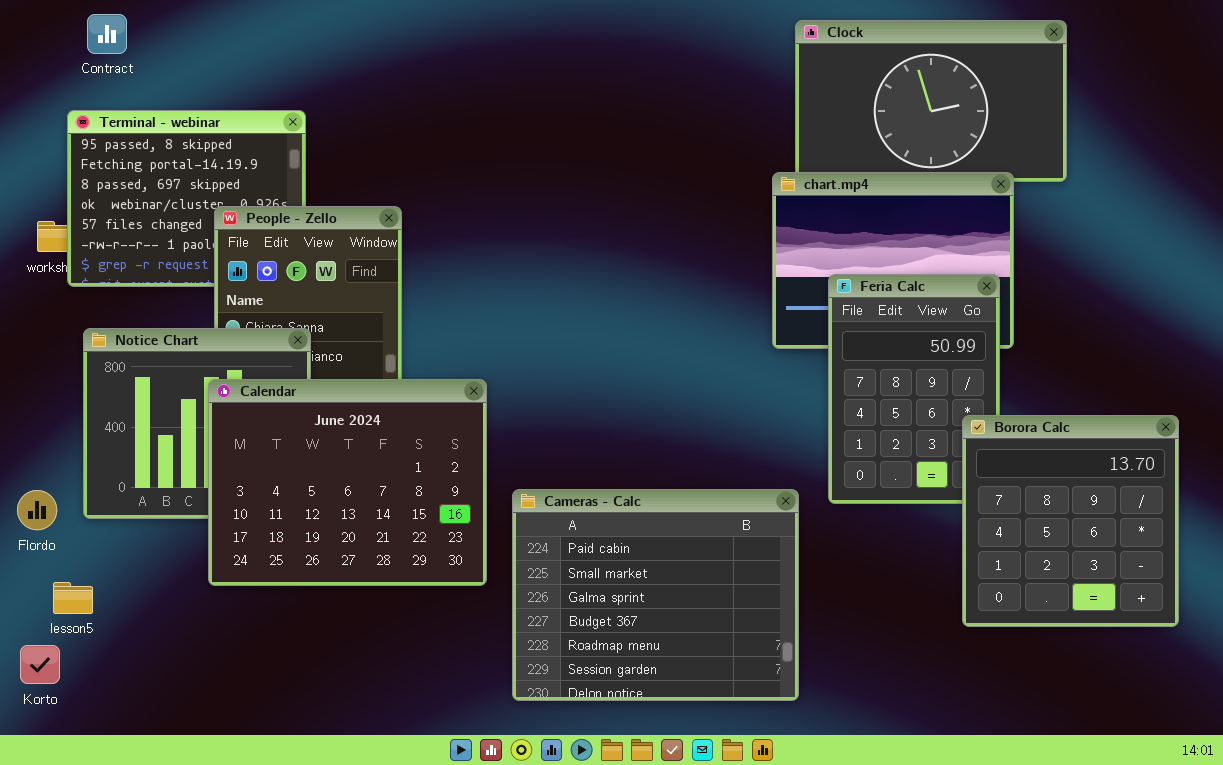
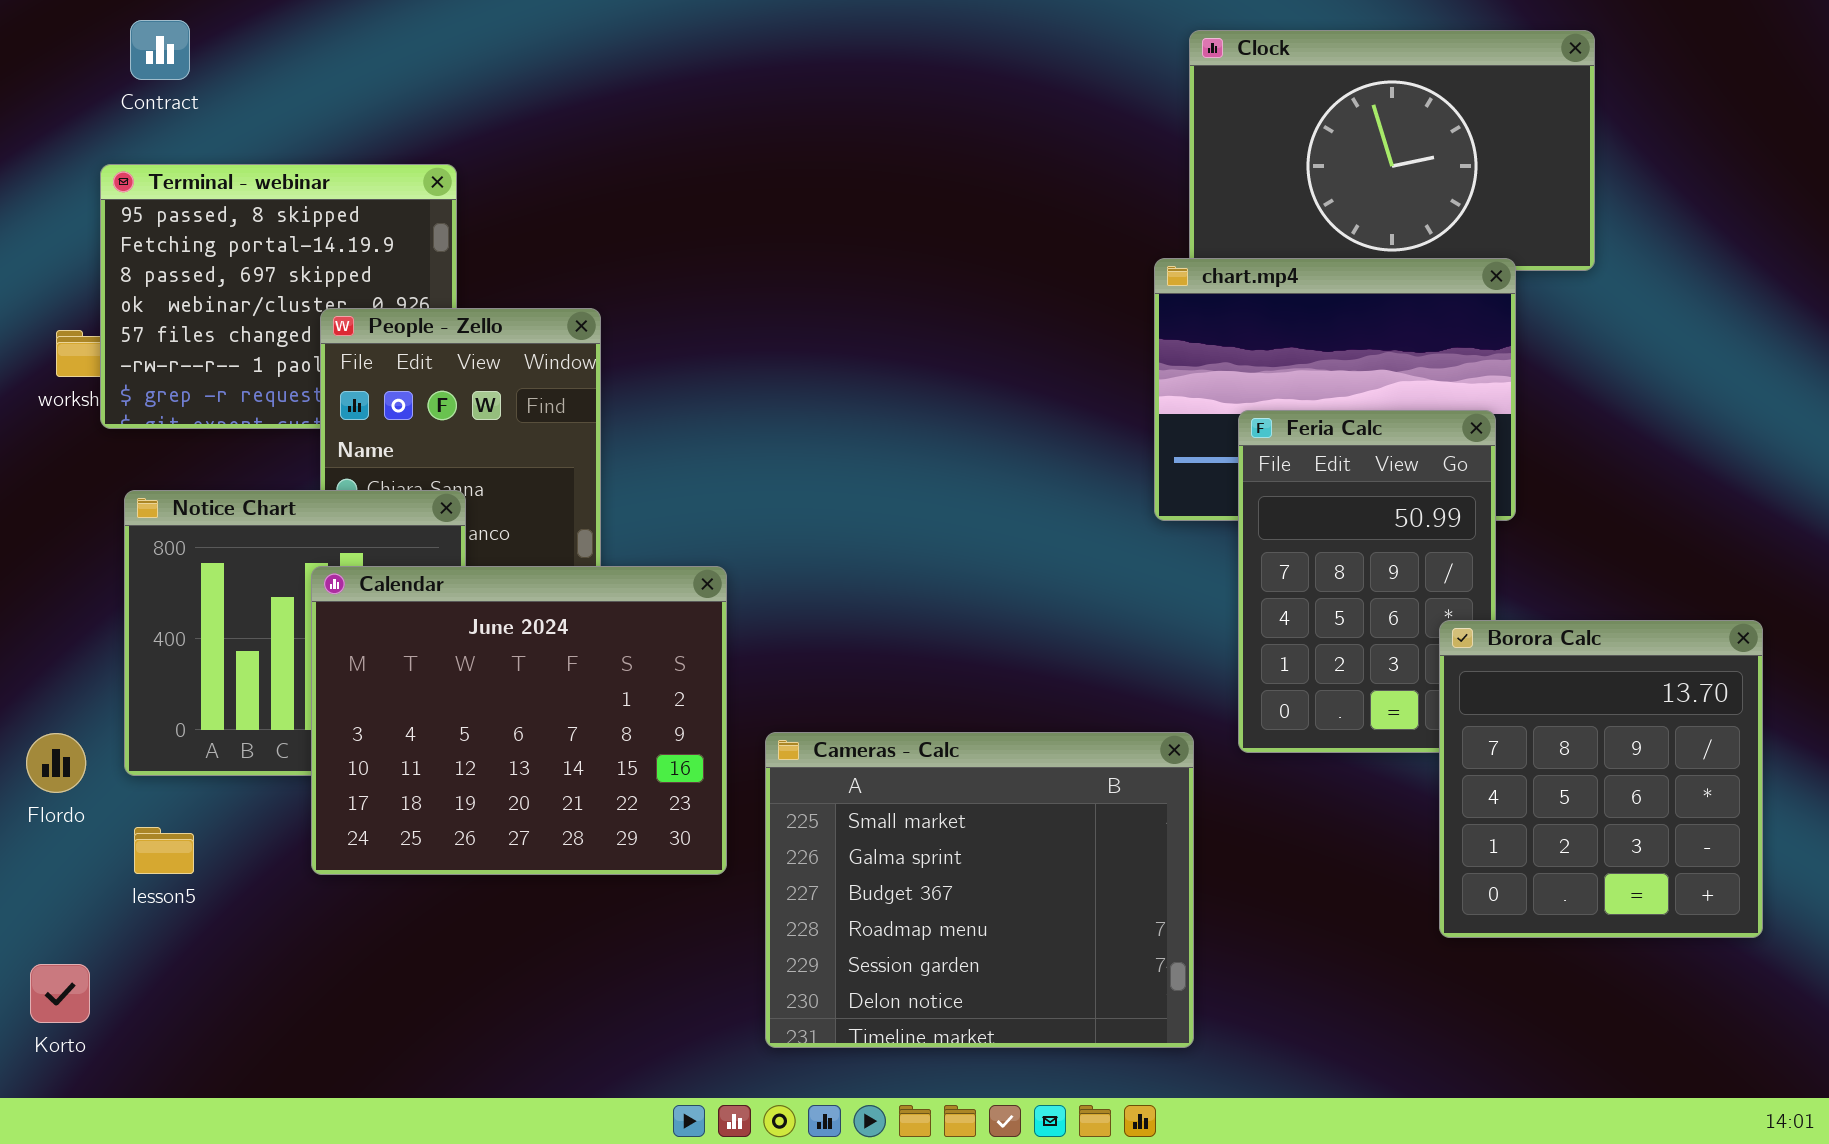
Cameras - Calc: [512,489,799,701] -> [765,732,1194,1048], scrolled down 1 row
lesson5: [53,582,93,614] -> [134,827,194,874], moved

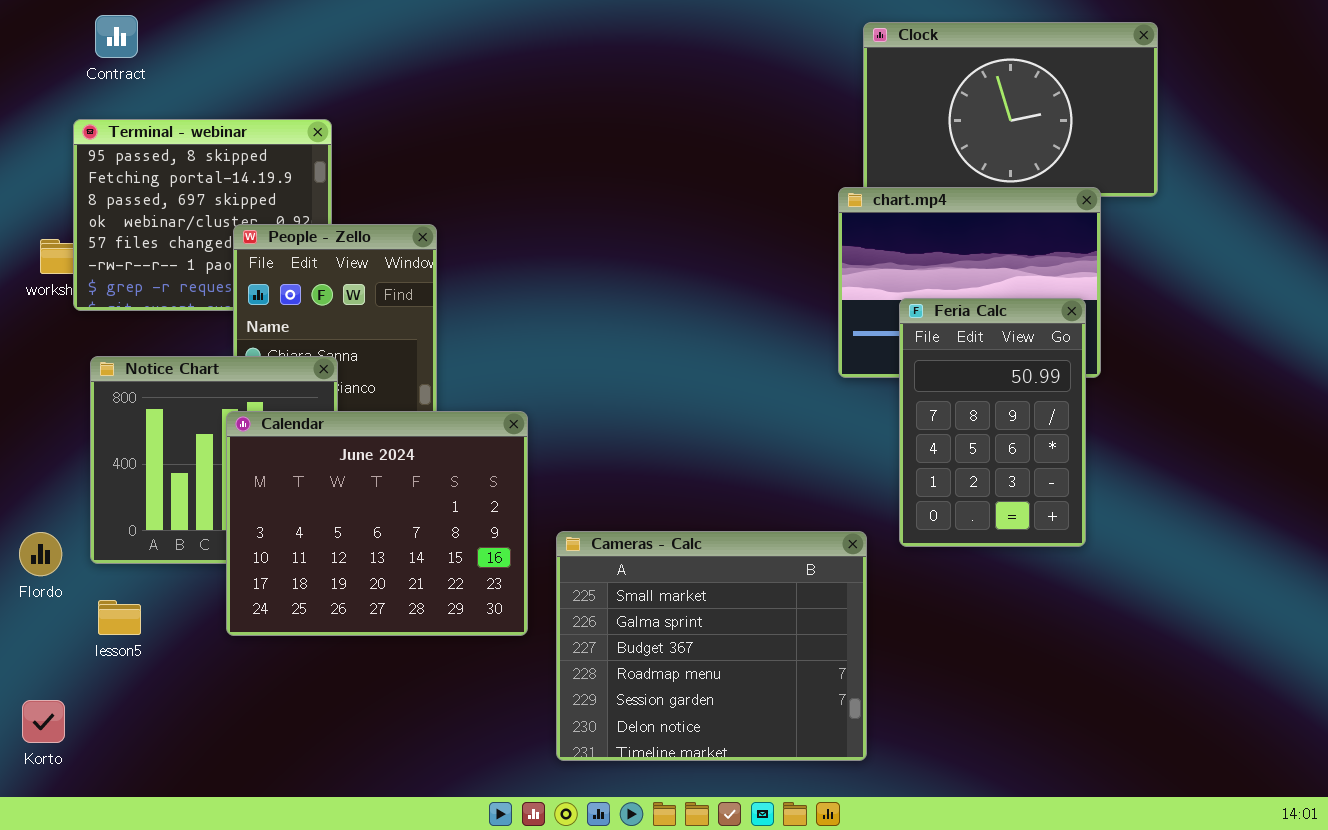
Borora Calc: [1439,620,1763,938] -> none, closed

